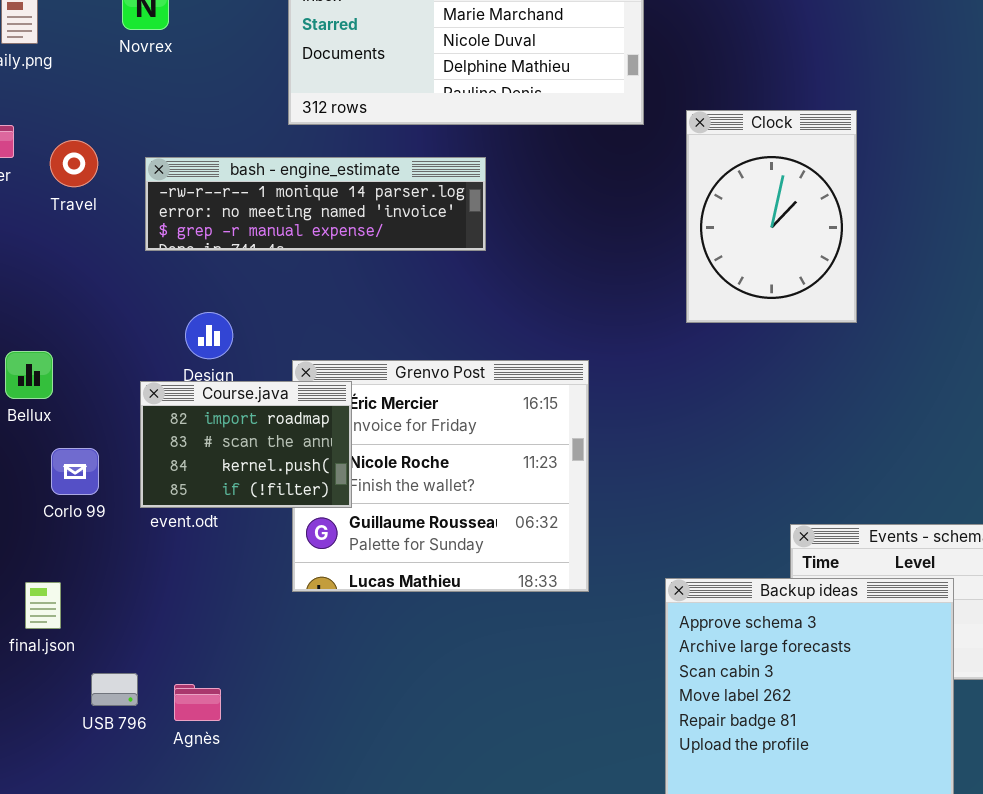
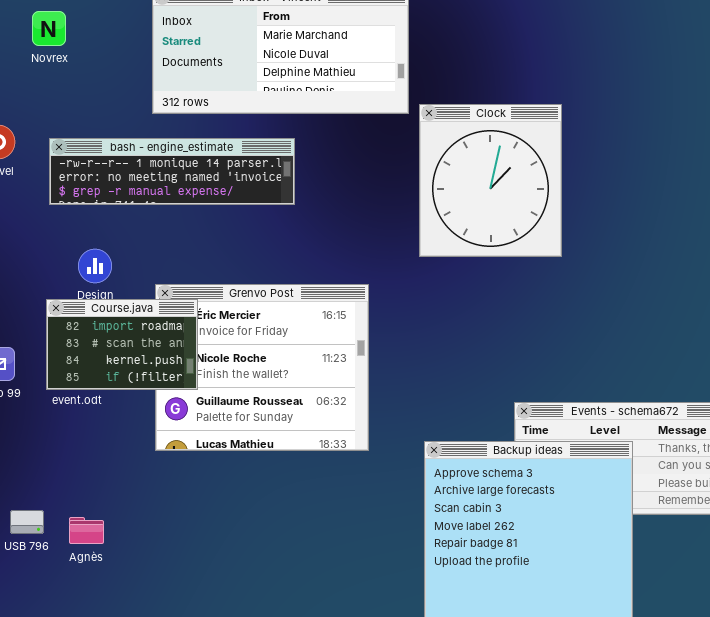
Clock: [686,110,857,323] -> [419,104,562,257], resized

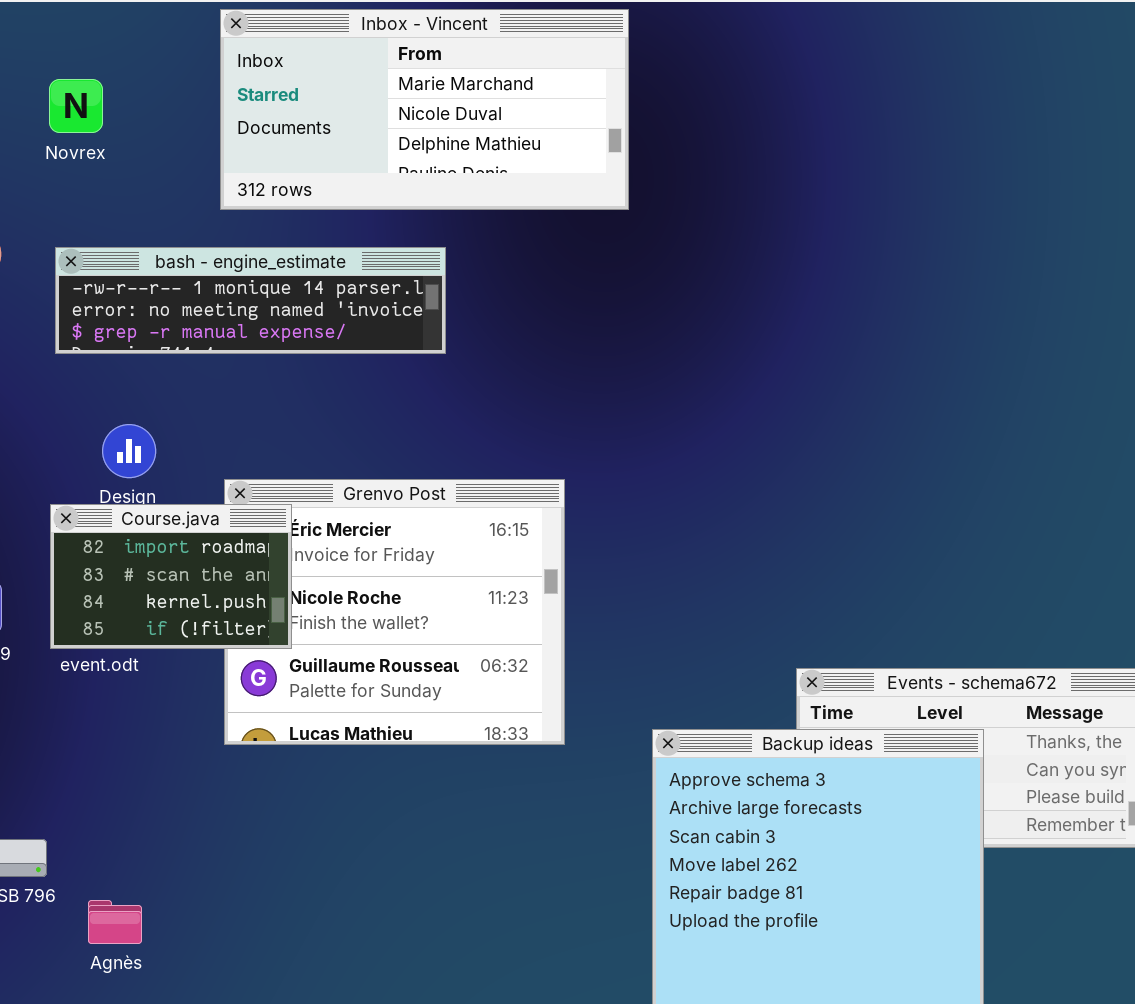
Novrex: [32,11,66,46] -> [49,79,103,133], moved
Clock: [419,104,562,257] -> none, closed
Agnès: [69,517,104,544] -> [88,900,142,944], moved

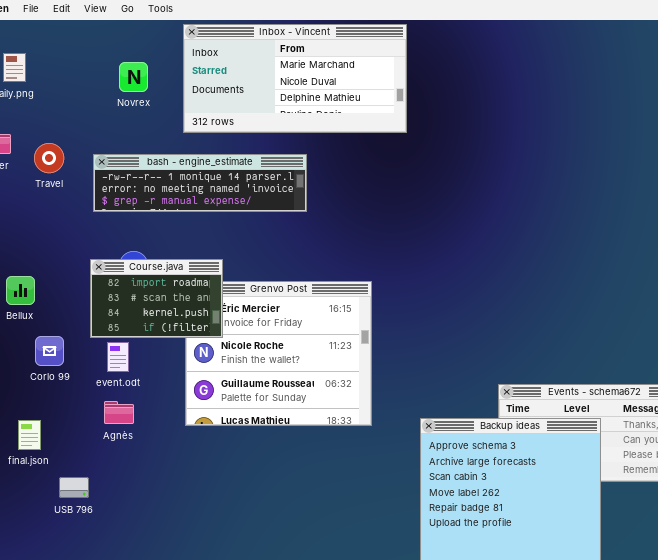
Novrex: [49,79,103,133] -> [119,62,148,92], moved
Course.java: [50,504,292,649] -> [90,259,223,338], moved
Agnès: [88,900,142,944] -> [104,401,134,424], moved

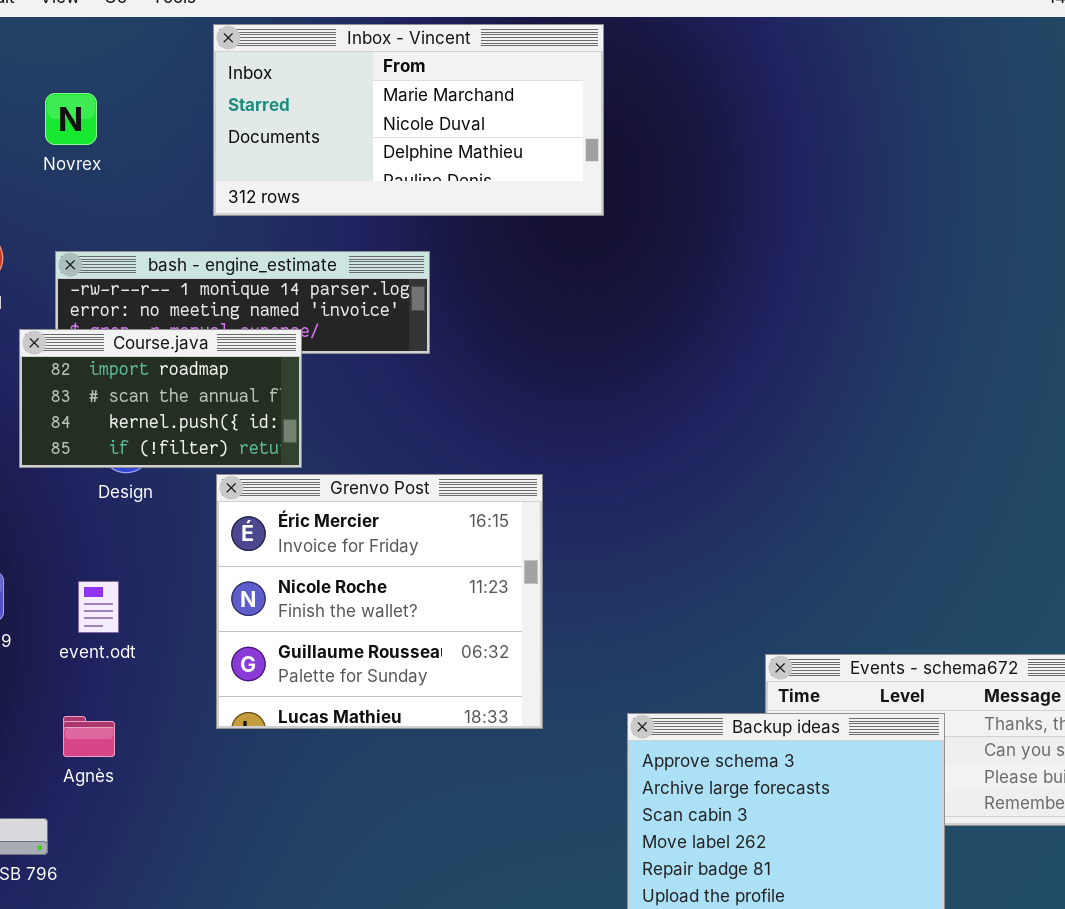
Novrex: [119,62,148,92] -> [45,93,97,145], moved
Course.java: [90,259,223,338] -> [19,329,302,468], moved, resized
Agnès: [104,401,134,424] -> [63,716,115,757], moved

